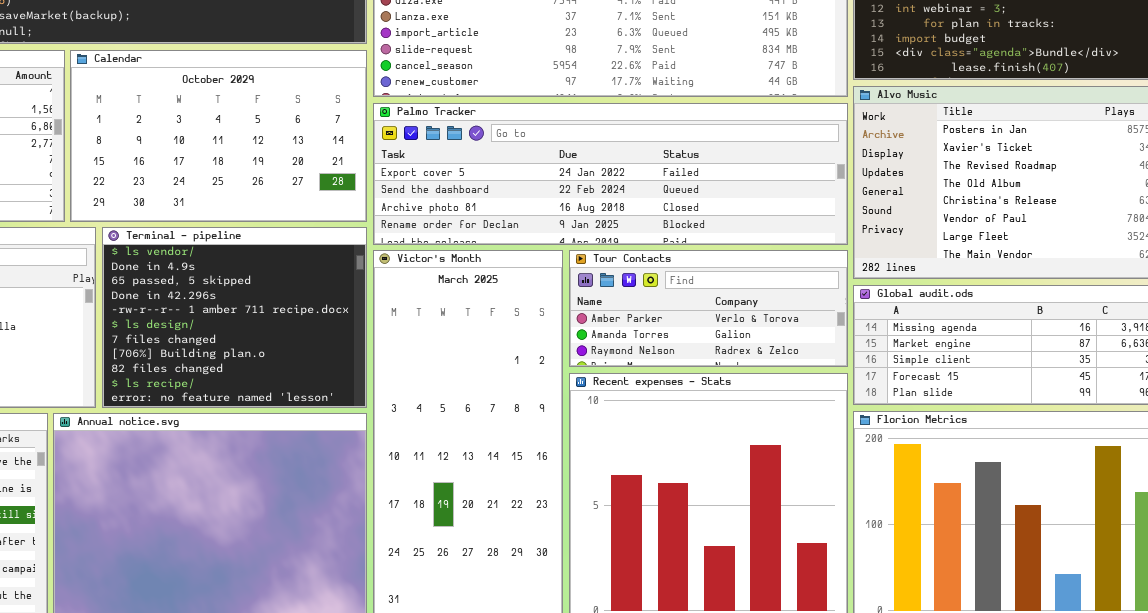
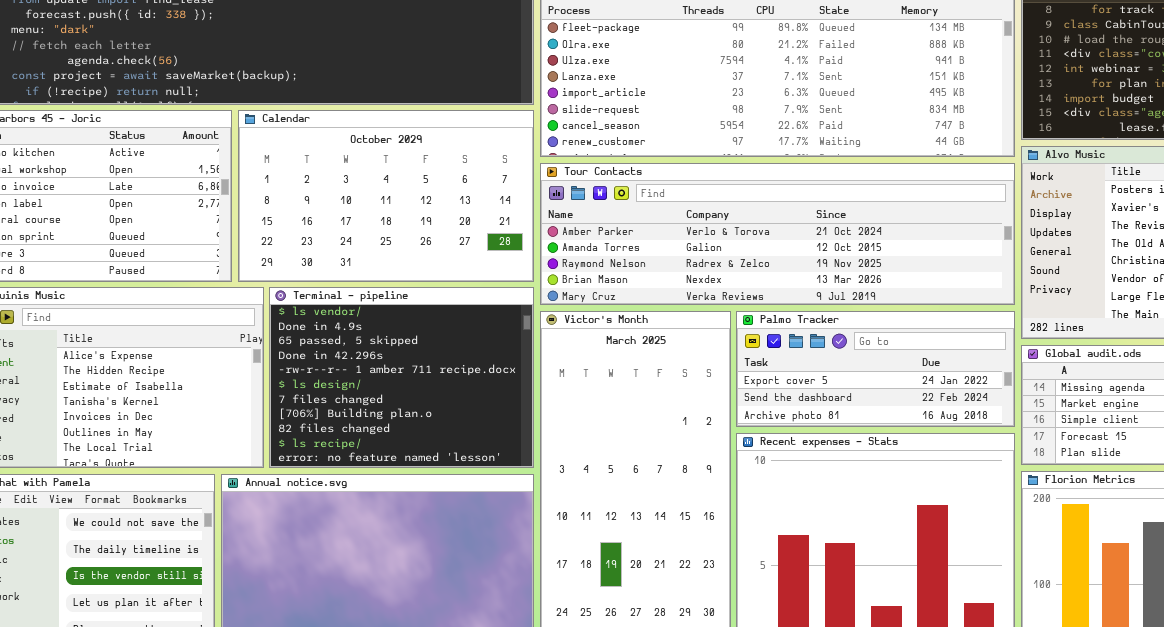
Palmo Tracker: [373,103,848,245] -> [736,311,1015,427], moved, resized
Tour Contacts: [569,250,848,367] -> [540,163,1015,305], moved, resized

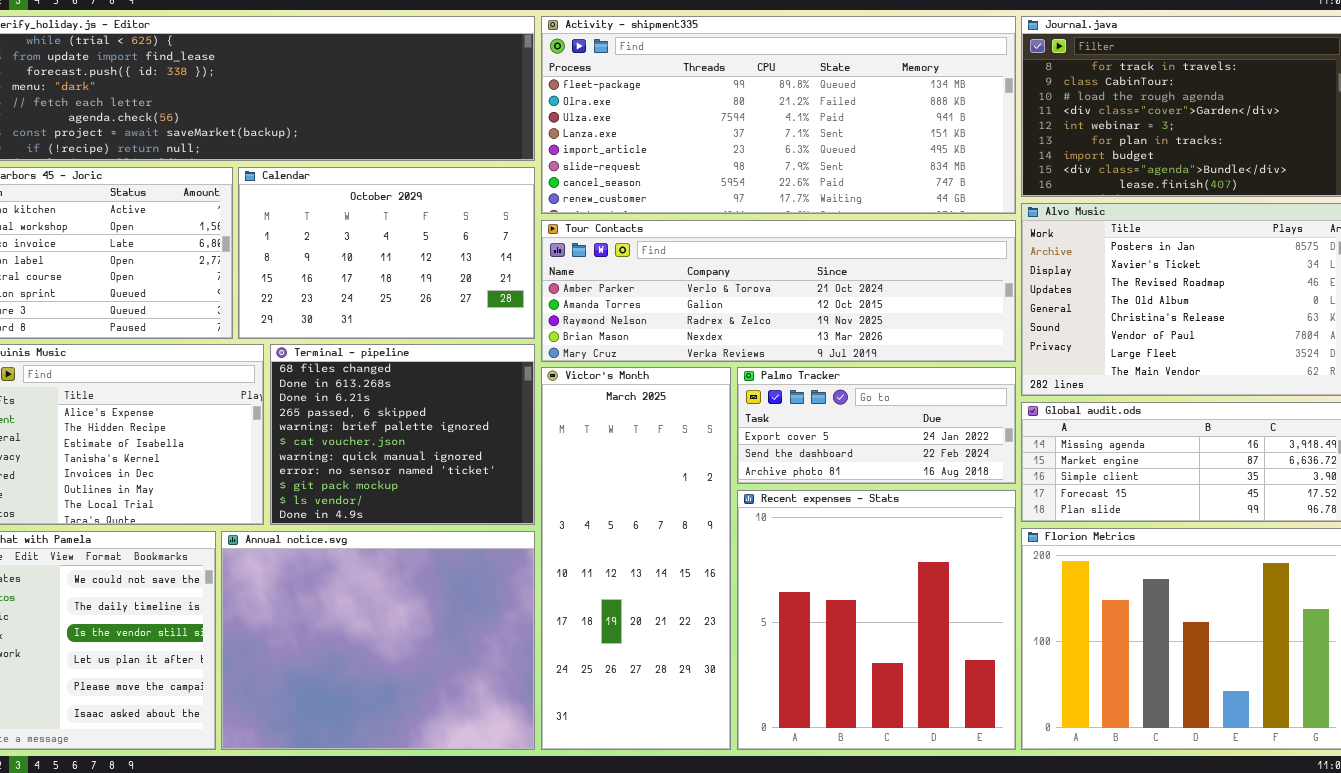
Terminal - pipeline: [269,287,534,468] -> [270,344,535,525], scrolled up 9 rows

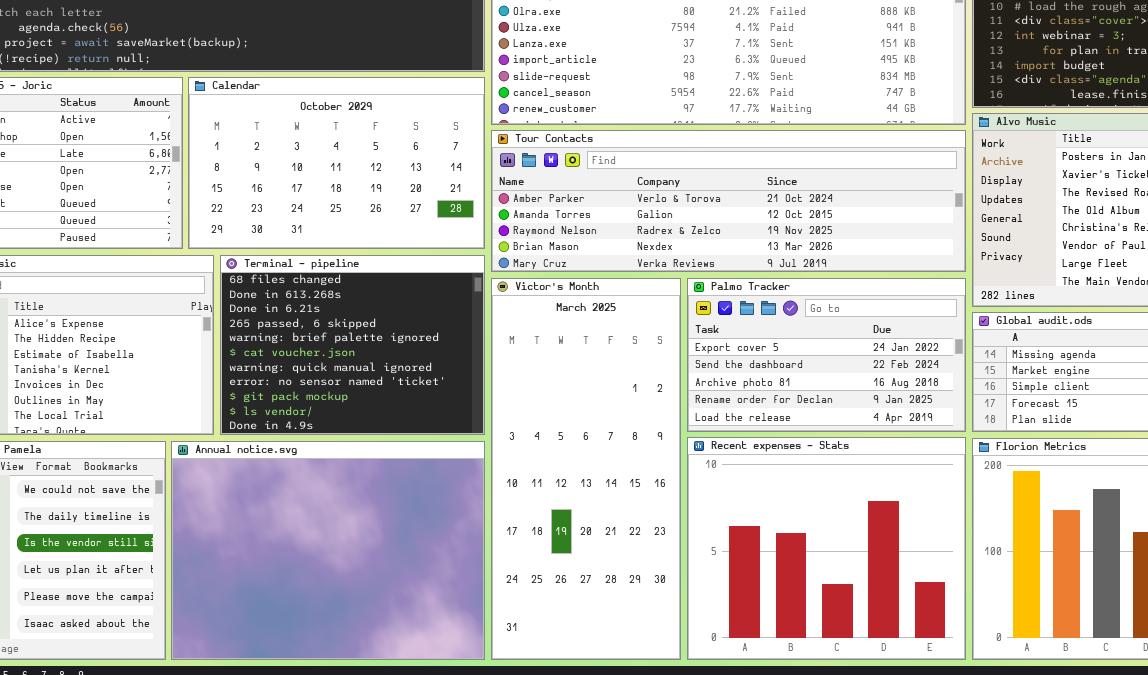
Palmo Tracker: [737,367,1016,484] -> [687,278,966,432], resized
Recent expenses - Stats: [737,490,1016,750] -> [687,437,966,660], resized

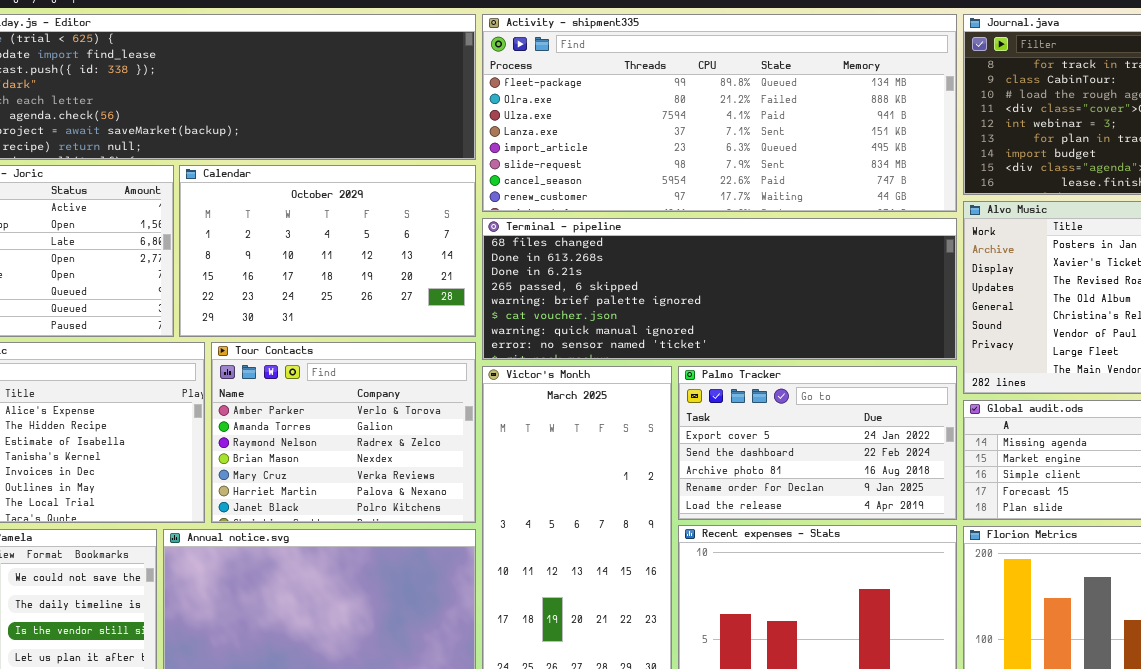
Tour Contacts: [491,130,966,272] -> [211,342,476,523], moved, resized
Terminal - pipeline: [220,255,485,435] -> [482,218,957,360], moved, resized

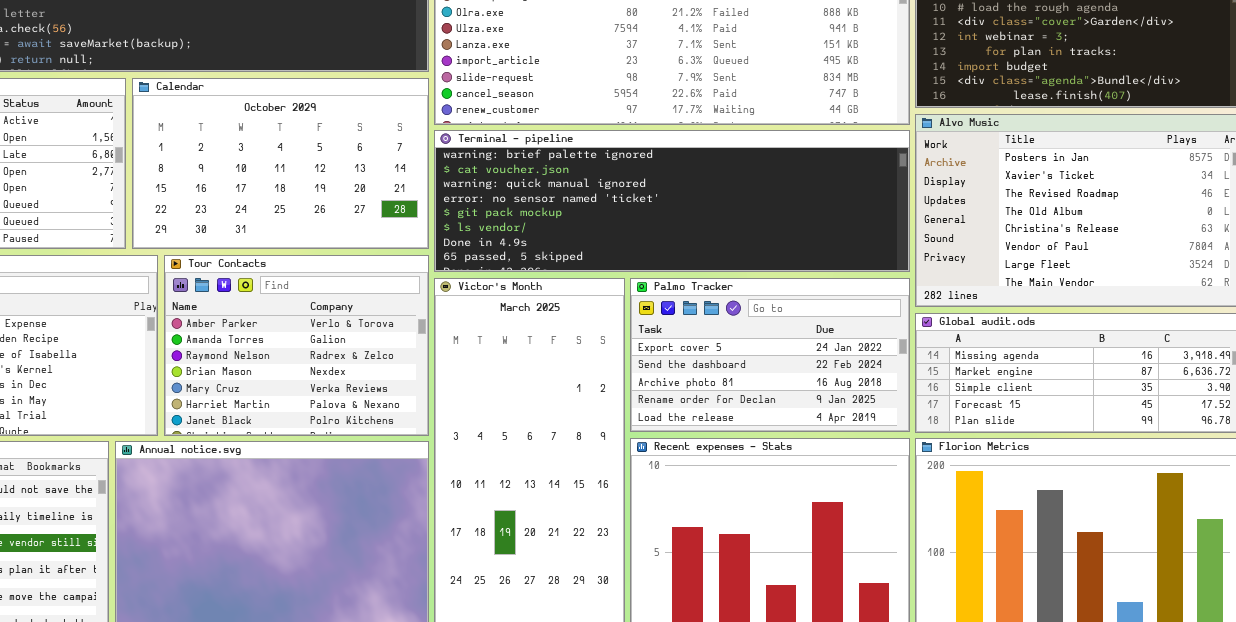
Terminal - pipeline: [482,218,957,360] -> [434,130,910,272], scrolled down 4 rows

